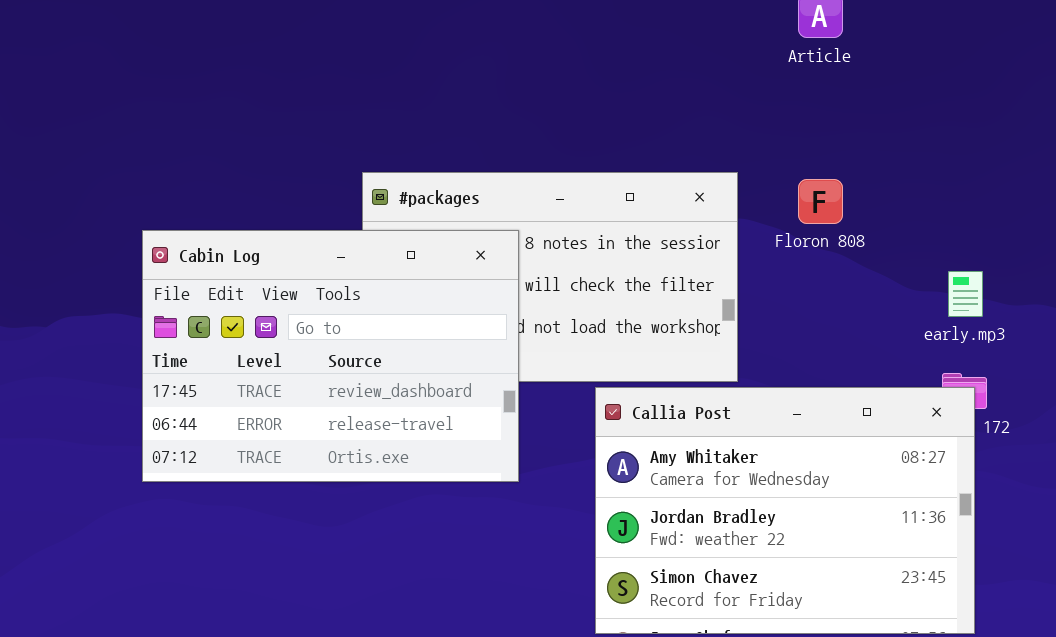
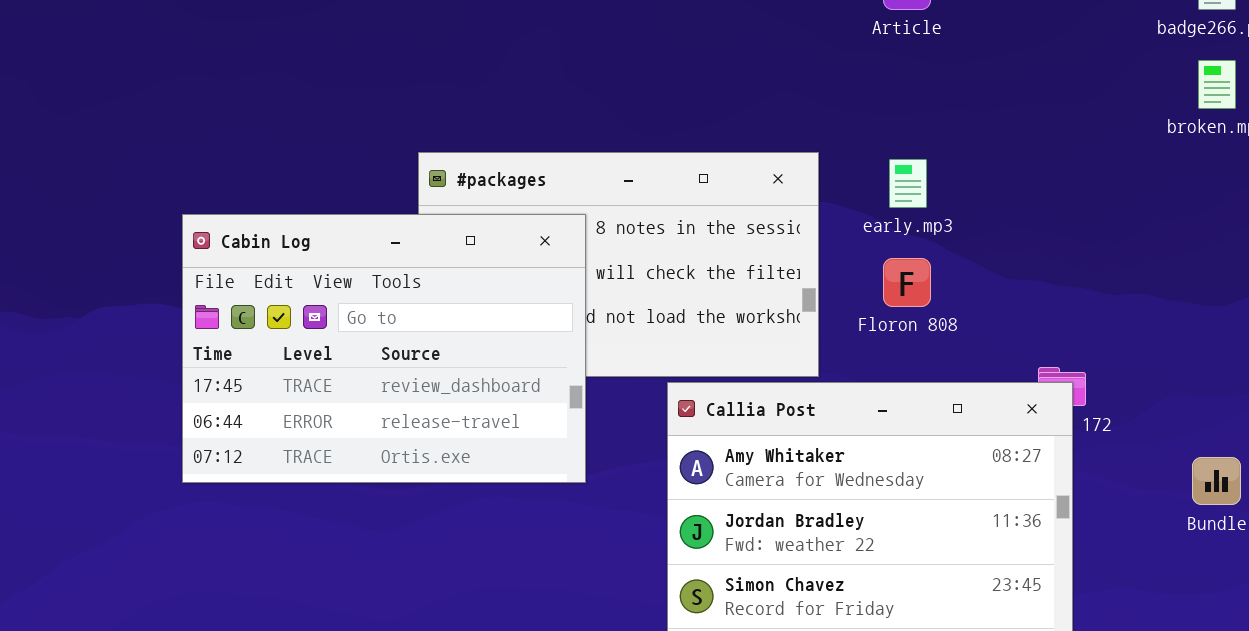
Floron 808: [798,179,843,224] -> [883,258,931,307], moved
early.mp3: [948,271,983,317] -> [889,159,927,208], moved

